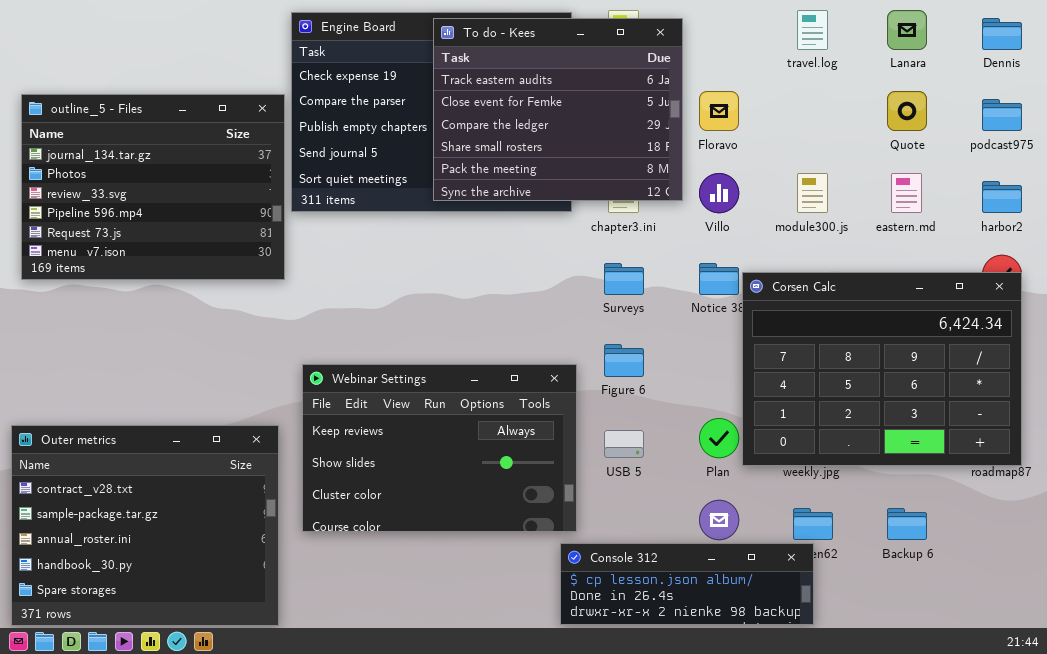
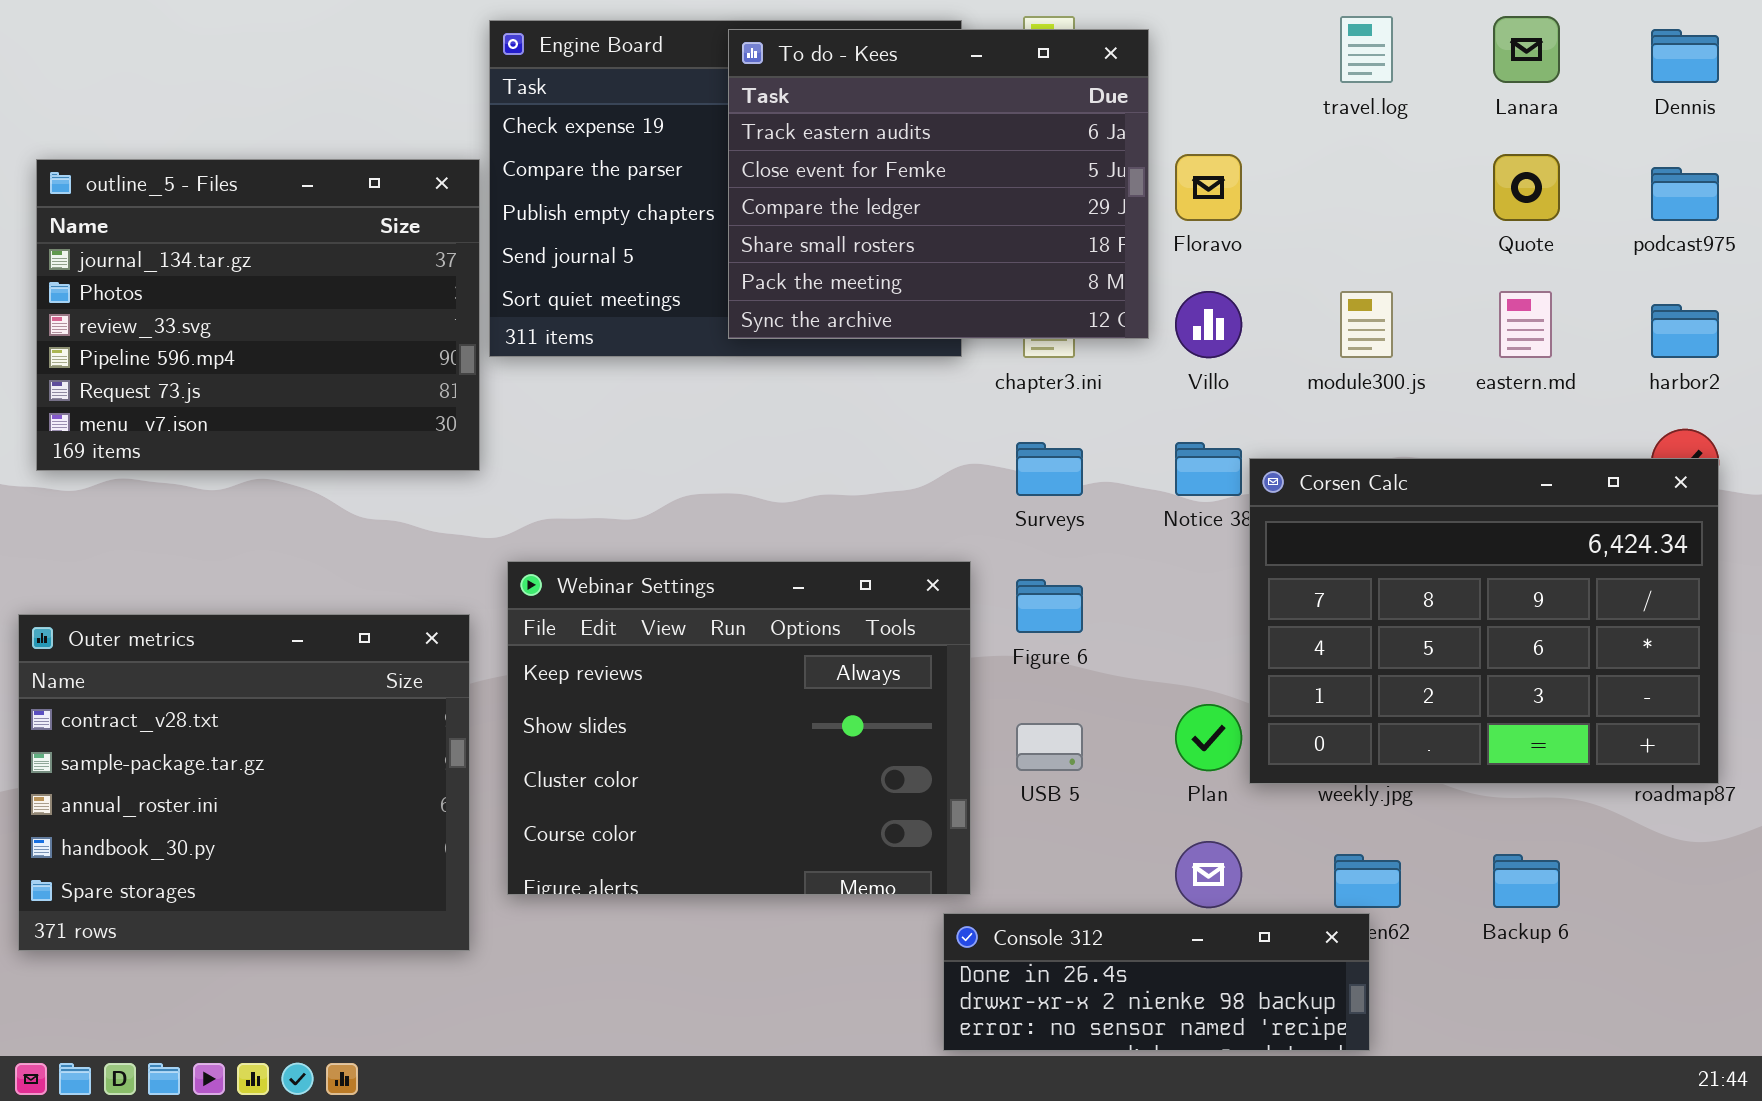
Webinar Settings: [302,364,577,532] -> [507,561,971,895], resized
Outer metrics: [11,425,279,626] -> [18,614,470,951], moved
Console 312: [560,543,814,625] -> [943,913,1370,1051], scrolled down 1 row

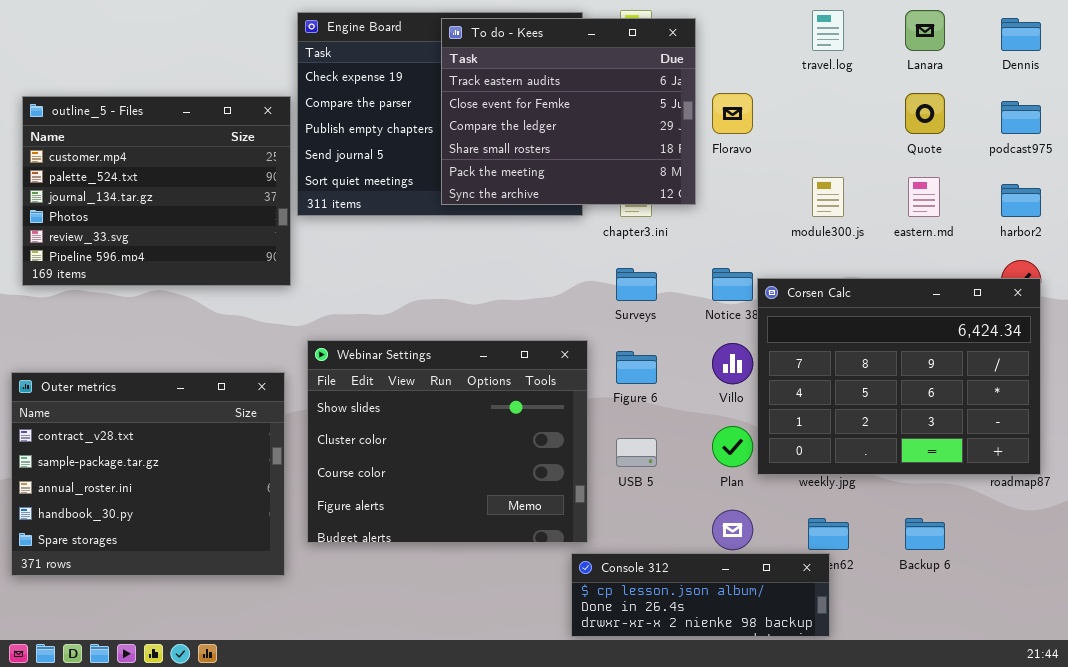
outline_5 - Files: [36,159,480,471] -> [22,96,291,286], scrolled up 2 rows
Villo: [1175,291,1242,358] -> [712,343,753,384], moved
Webinar Settings: [507,561,971,895] -> [307,340,588,543], scrolled down 1 row
Console 312: [943,913,1370,1051] -> [571,553,830,637], scrolled up 1 row

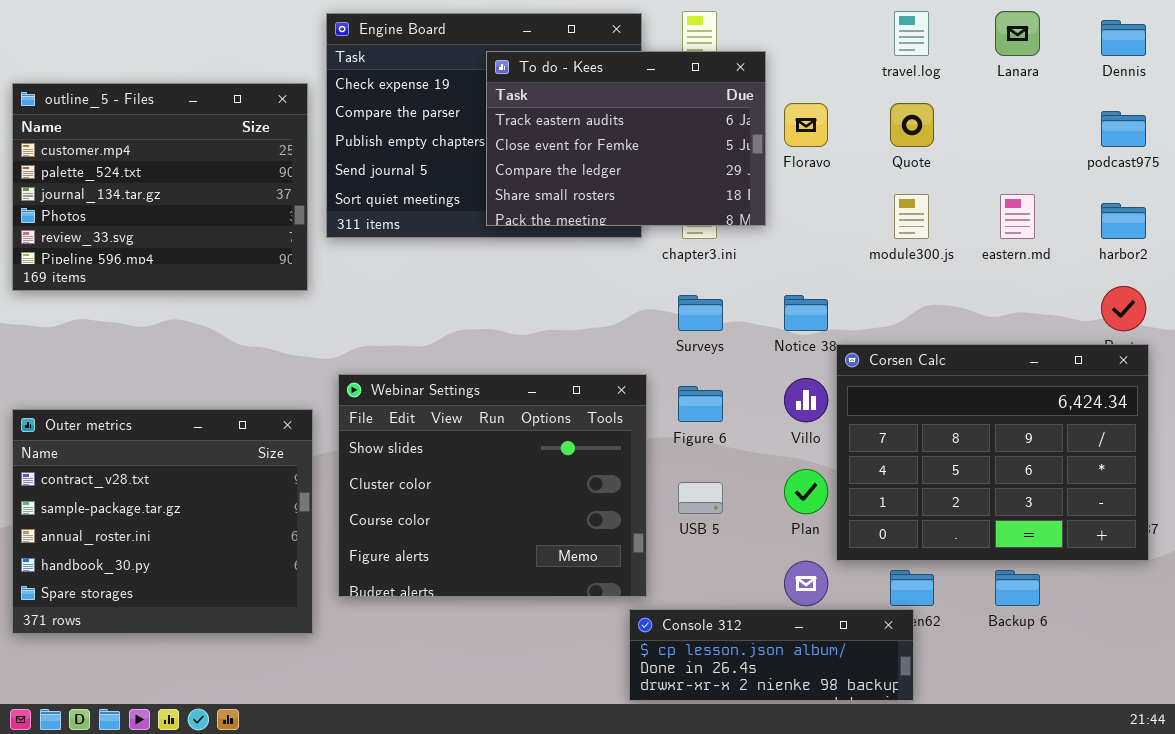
To do - Kees: [441,18,696,205] -> [486,51,766,226], resized
Quote: [905,93,945,134] -> [890,103,934,147], moved
outline_5 - Files: [22,96,291,286] -> [12,83,308,291], moved
Corsen Calc: [757,278,1041,475] -> [836,344,1149,561], moved

